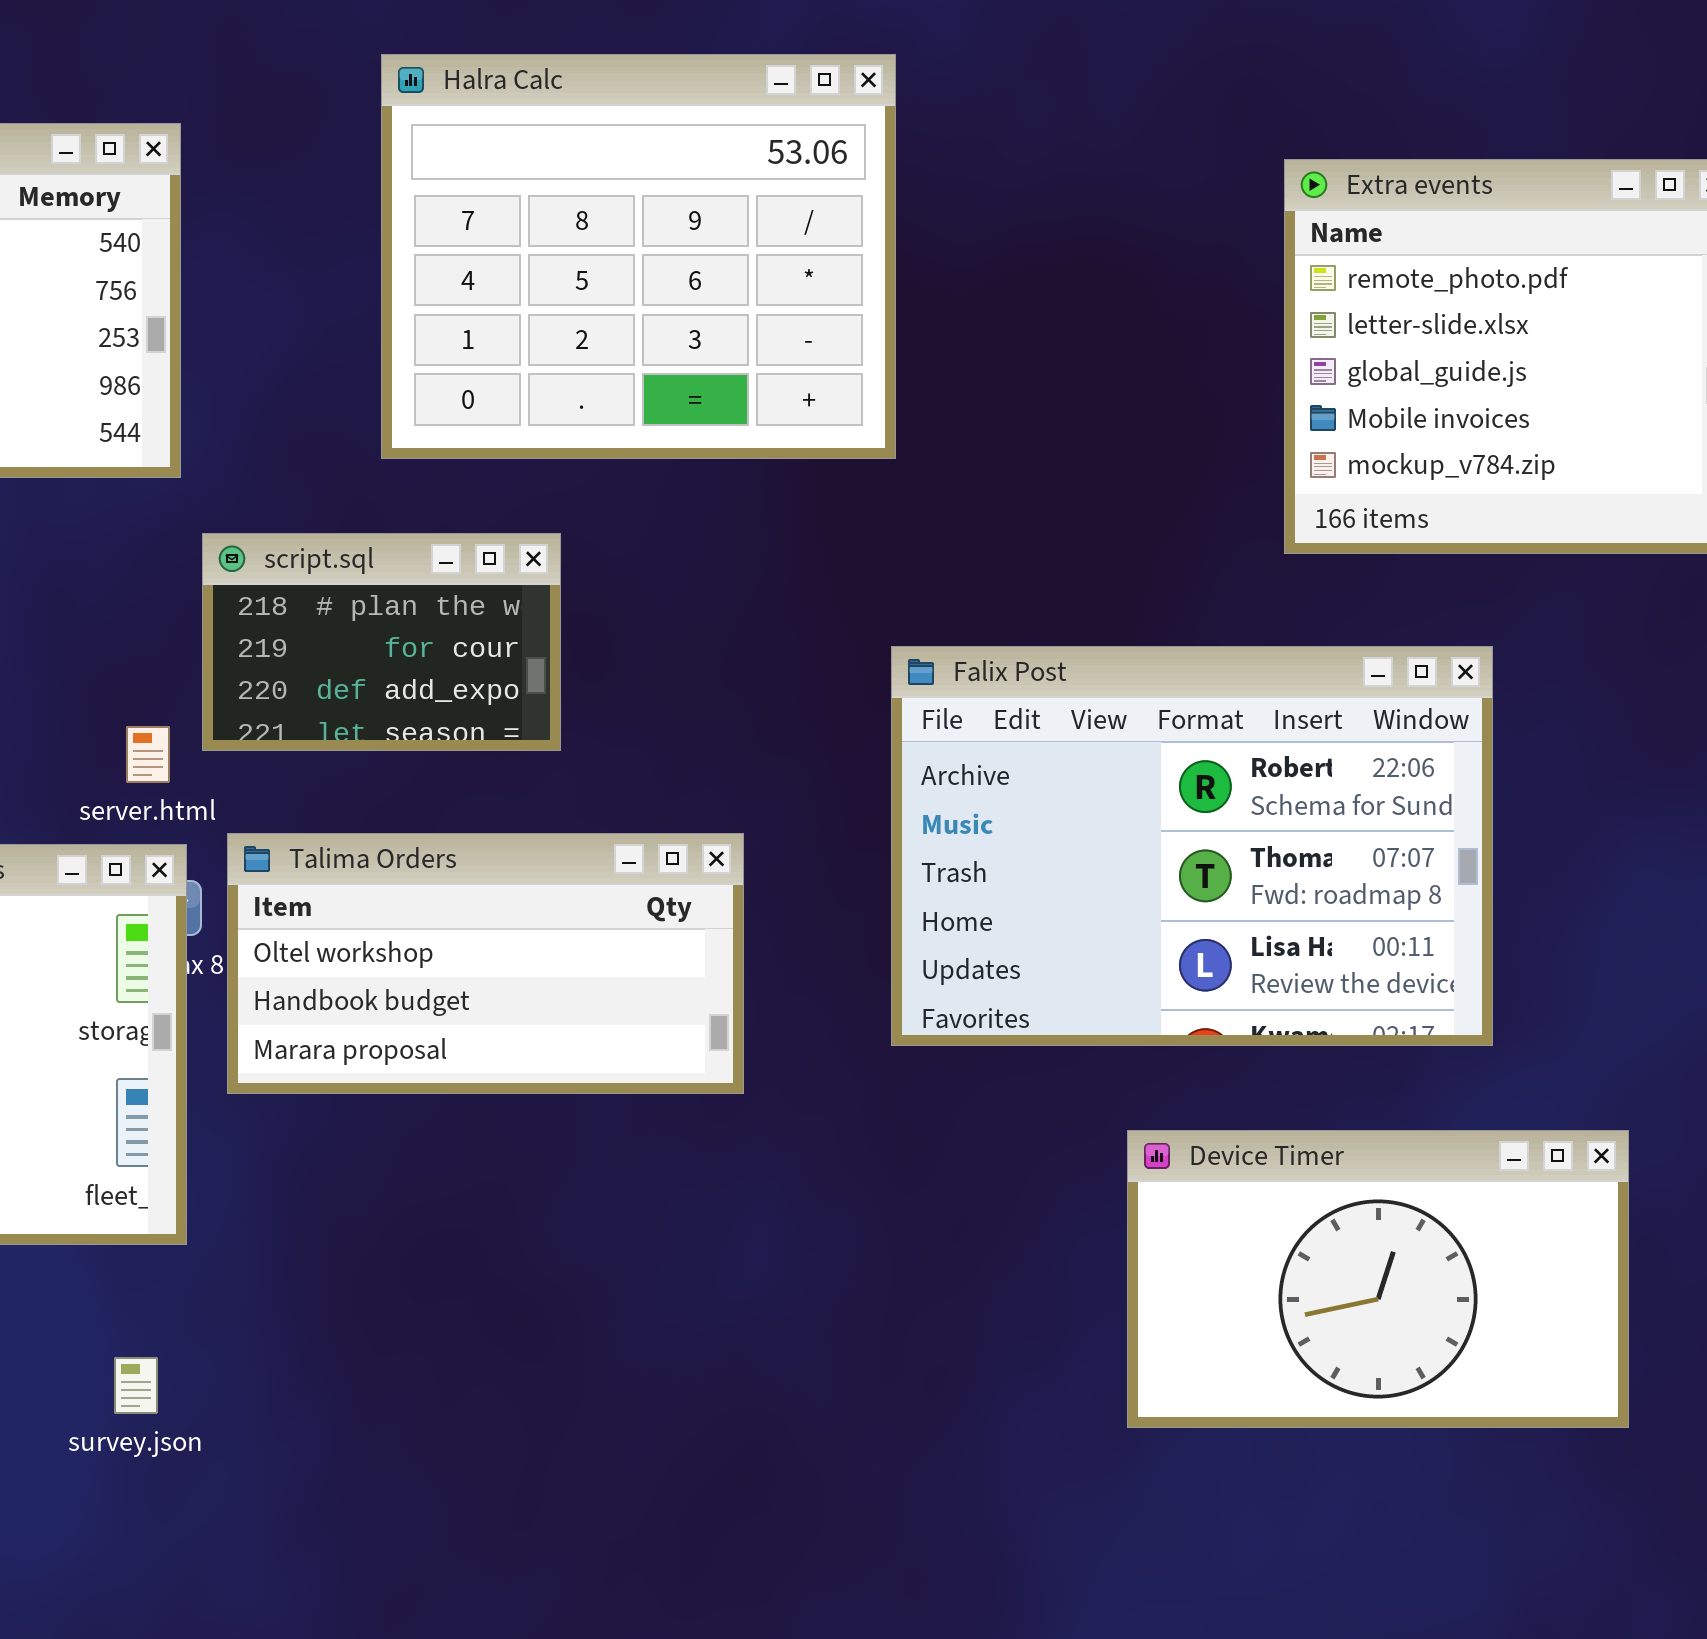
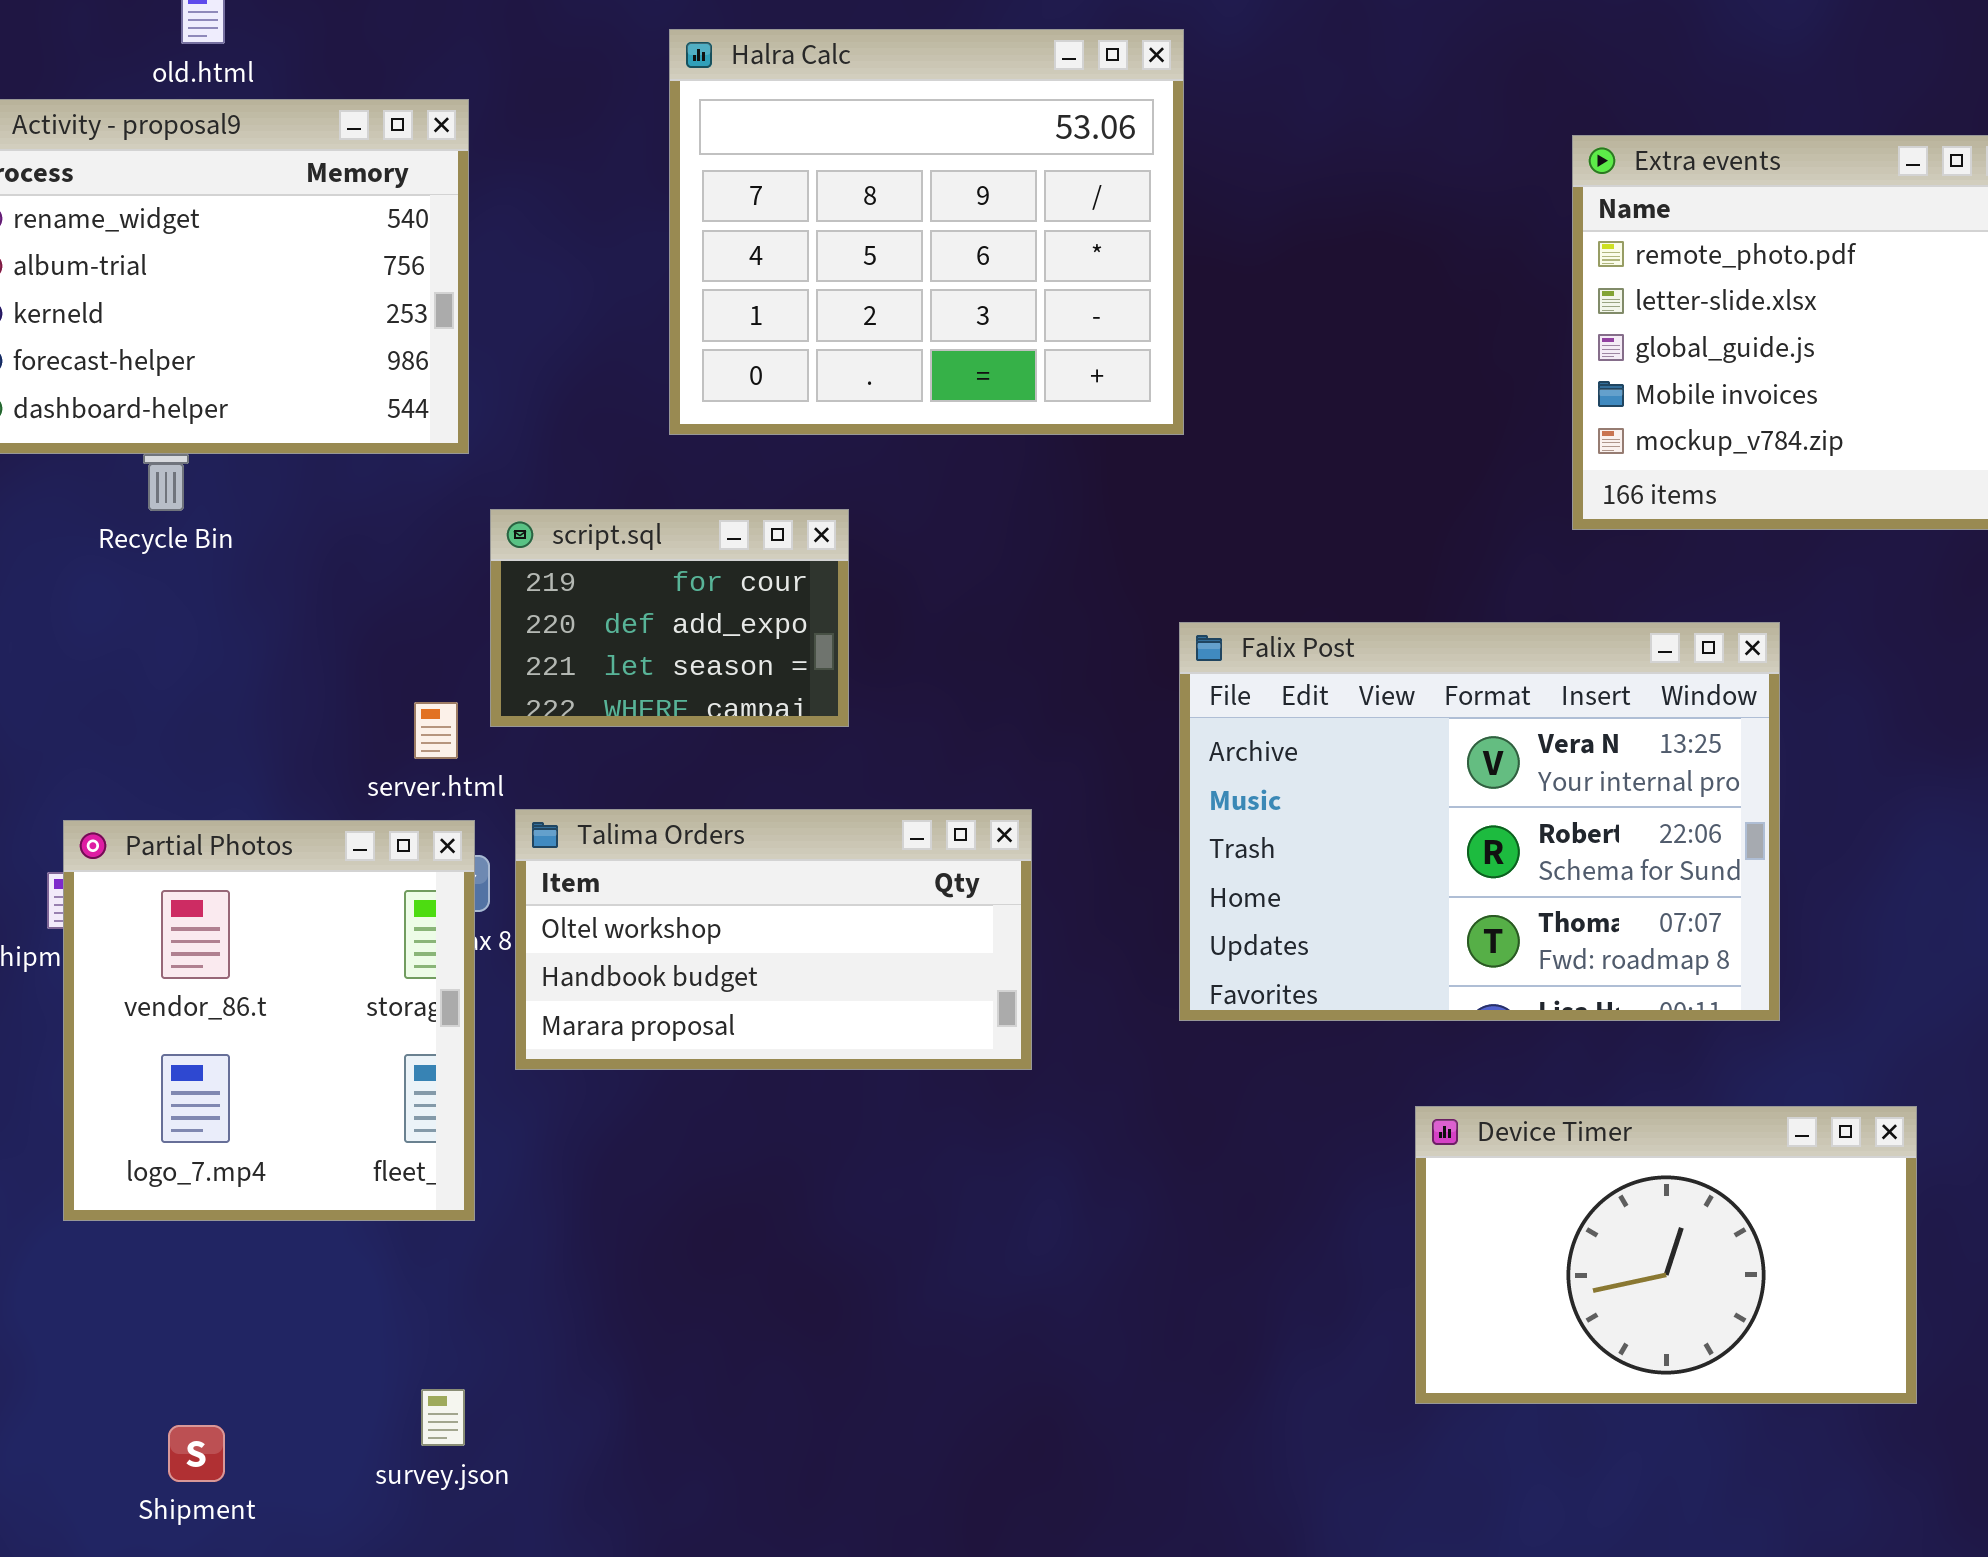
script.sql: [202,533,561,751] -> [490,509,849,727], scrolled down 1 row
Falix Post: [891,646,1493,1046] -> [1179,622,1780,1021], scrolled up 1 row
survey.json: [114,1357,158,1414] -> [421,1389,465,1446], moved

